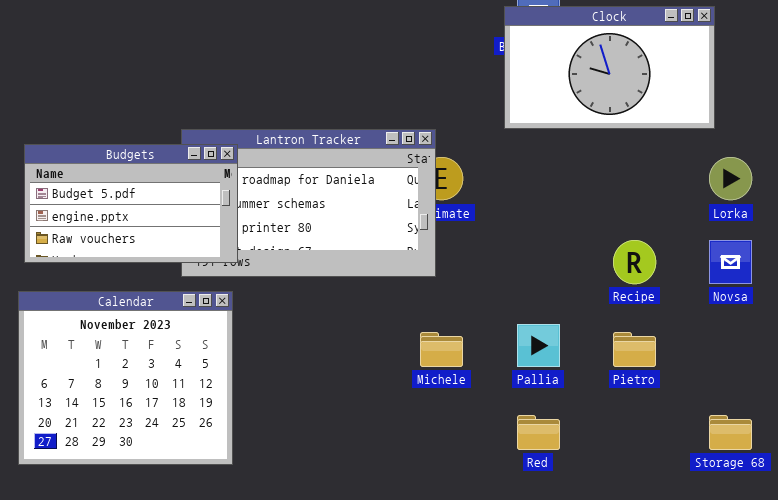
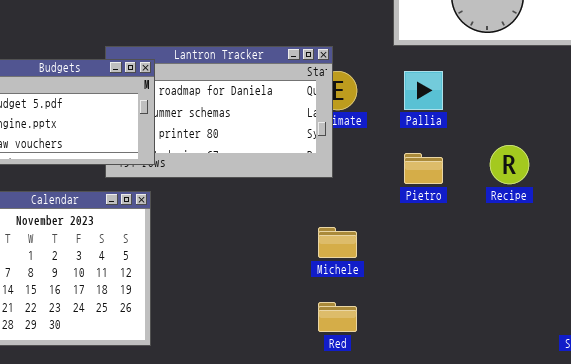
Pallia: [517,324,560,367] -> [404,71,443,110], moved
Pietro: [613,332,656,367] -> [404,153,443,184], moved
Red: [517,415,560,450] -> [318,302,357,332], moved

